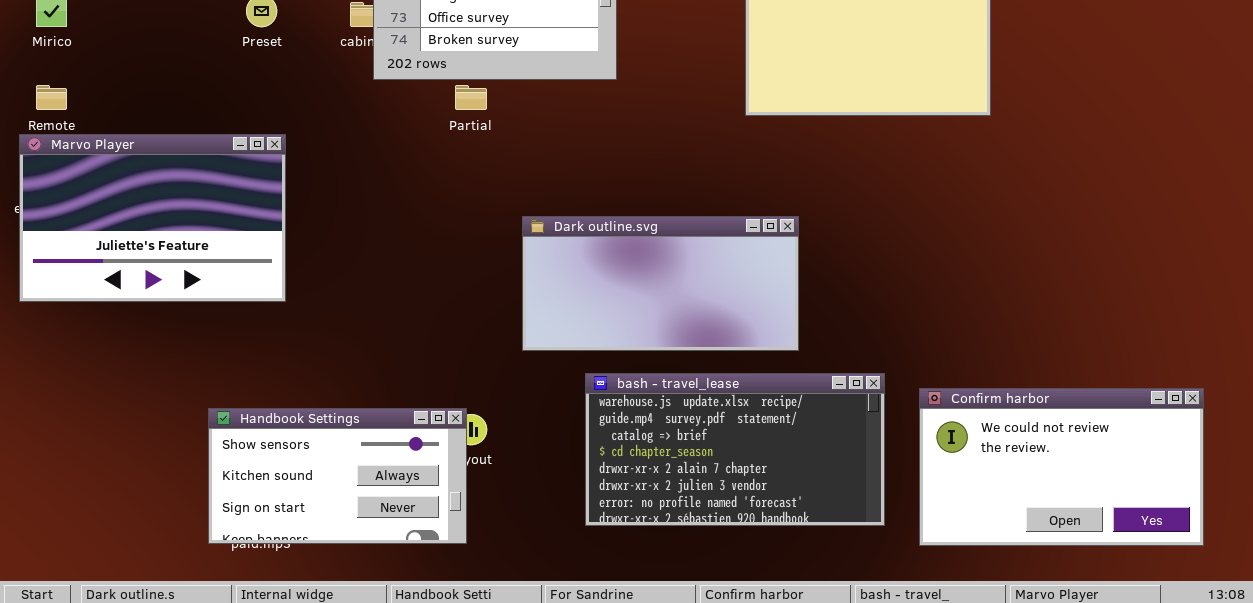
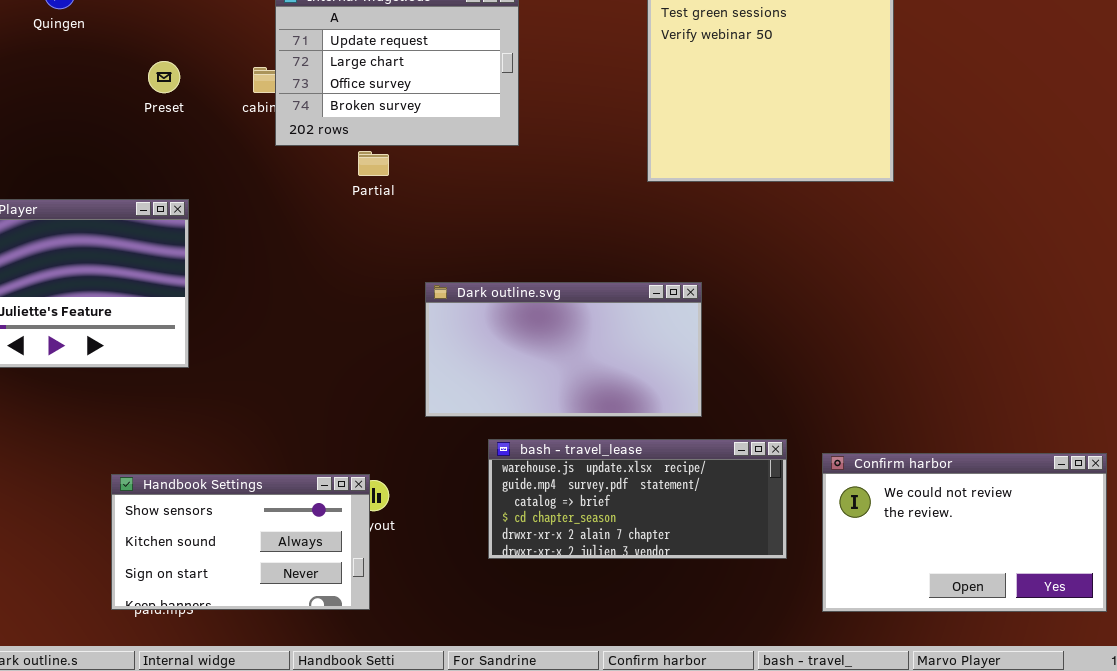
bash - travel_lease: [585,373,885,526] -> [488,439,787,559], resized

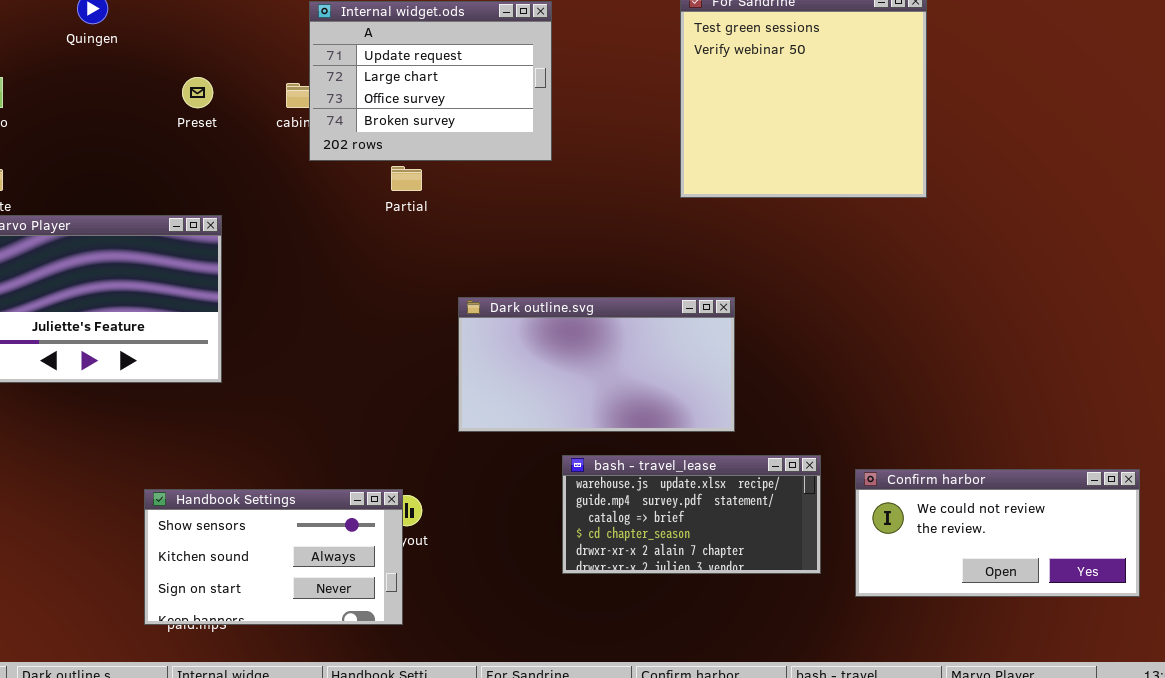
bash - travel_lease: [488,439,787,559] -> [562,455,821,574], resized
Confirm harbor: [822,453,1107,612] -> [855,469,1140,597], resized

